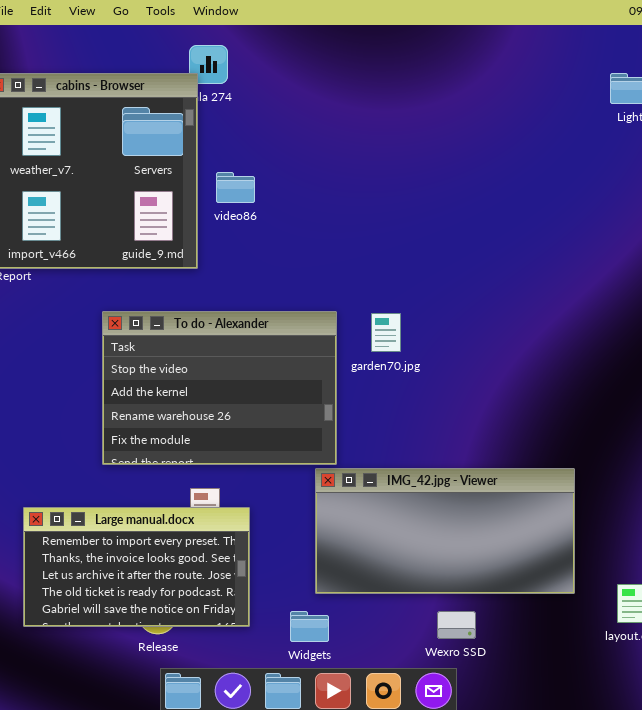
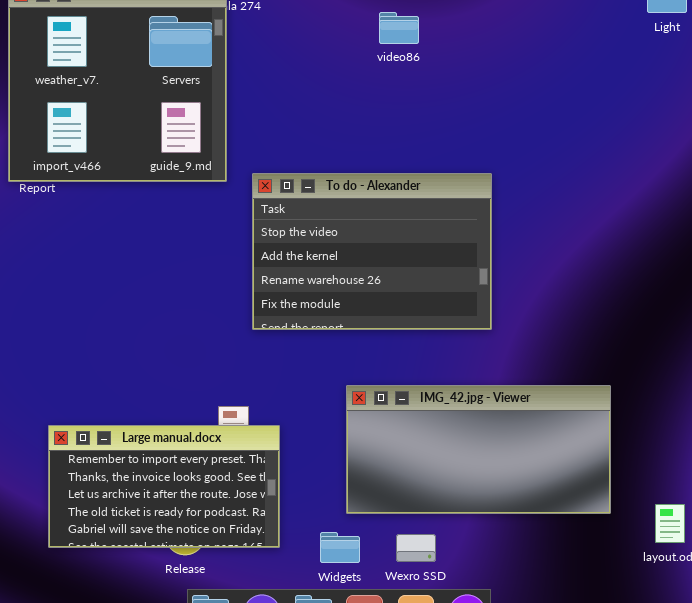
video86: [216,172,255,203] -> [379,12,419,44], moved
To do - Alexander: [102,311,337,465] -> [252,173,492,330], moved
Wexro SSD: [437,611,476,639] -> [396,534,436,562], moved

